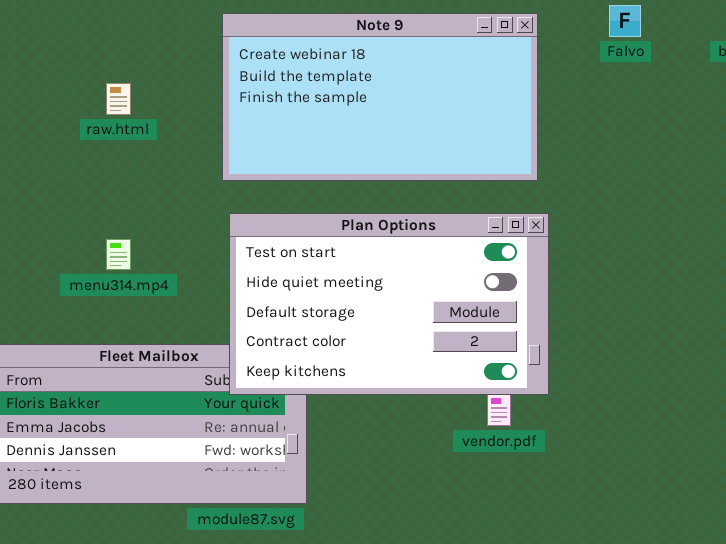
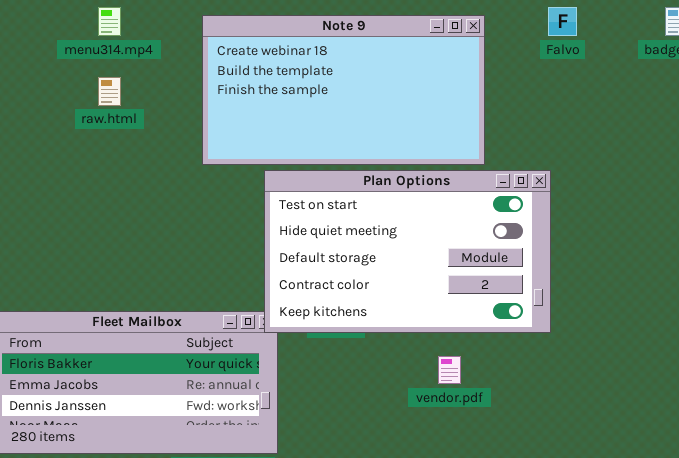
Plan Options: [229,213,549,395] -> [264,170,551,333], moved
menu314.mp4: [106,239,131,270] -> [98,7,121,36], moved

